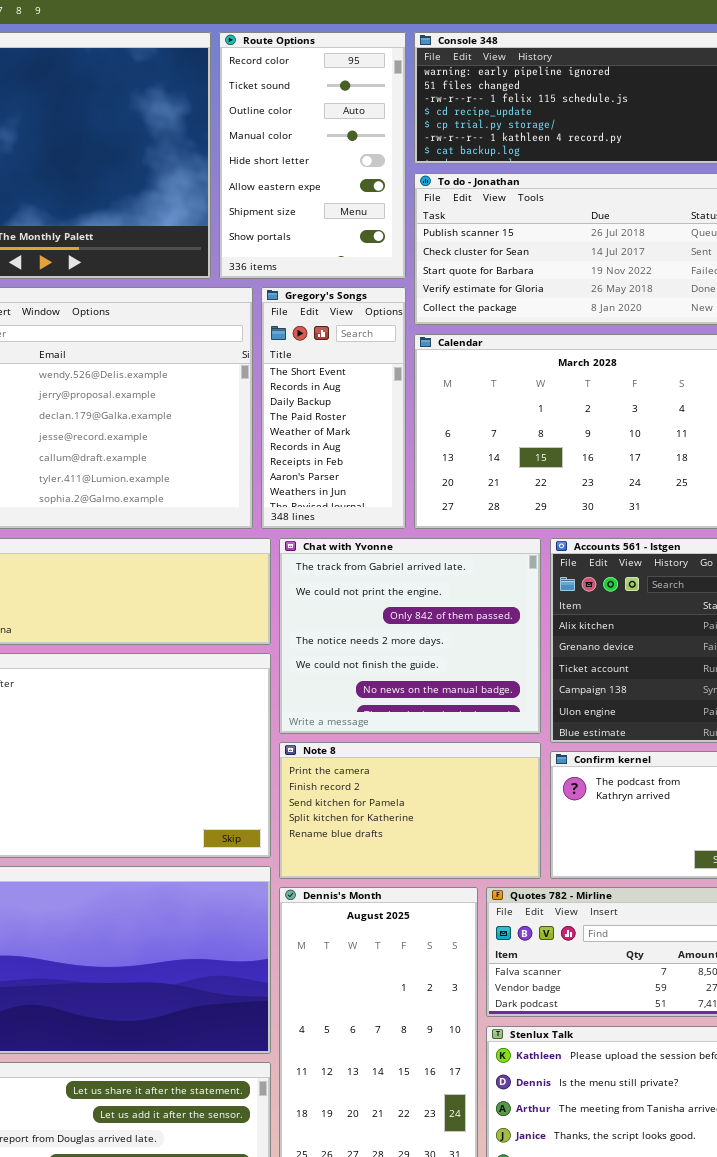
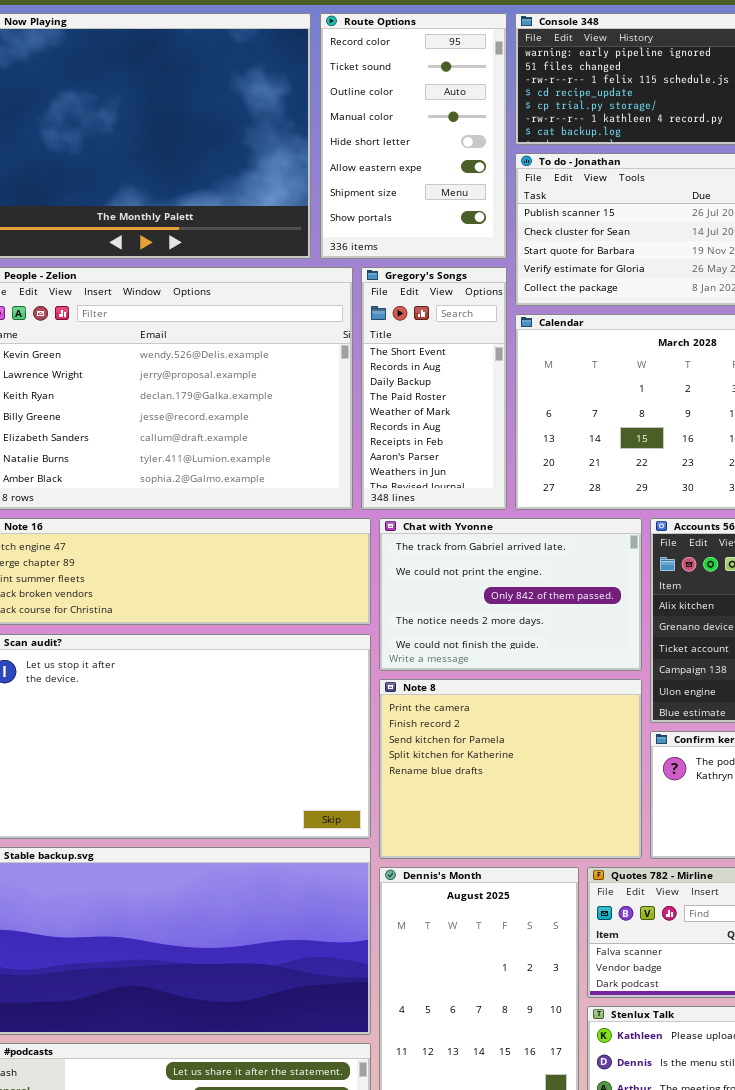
Chat with Yvonne: [279,538,541,734] -> [379,518,642,671], resized
Note 8: [279,742,541,879] -> [379,679,642,859], resized

